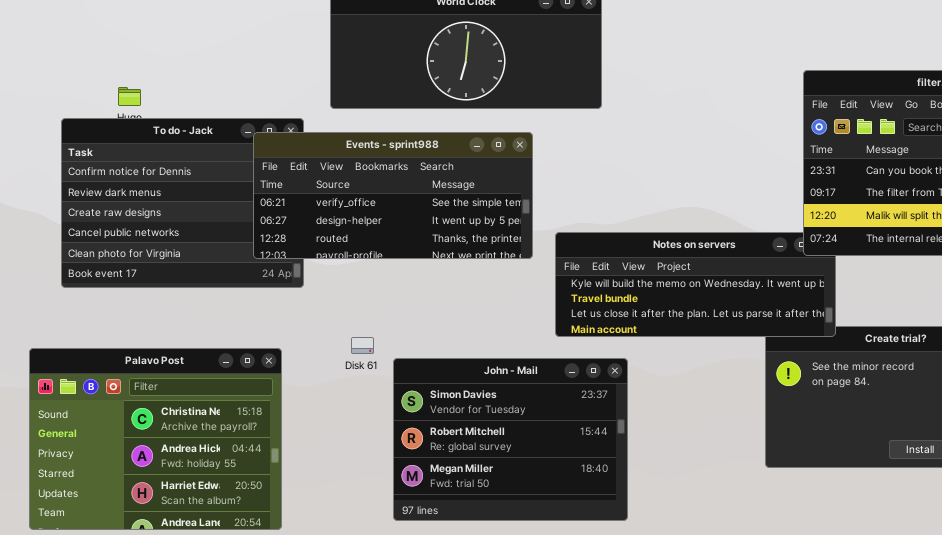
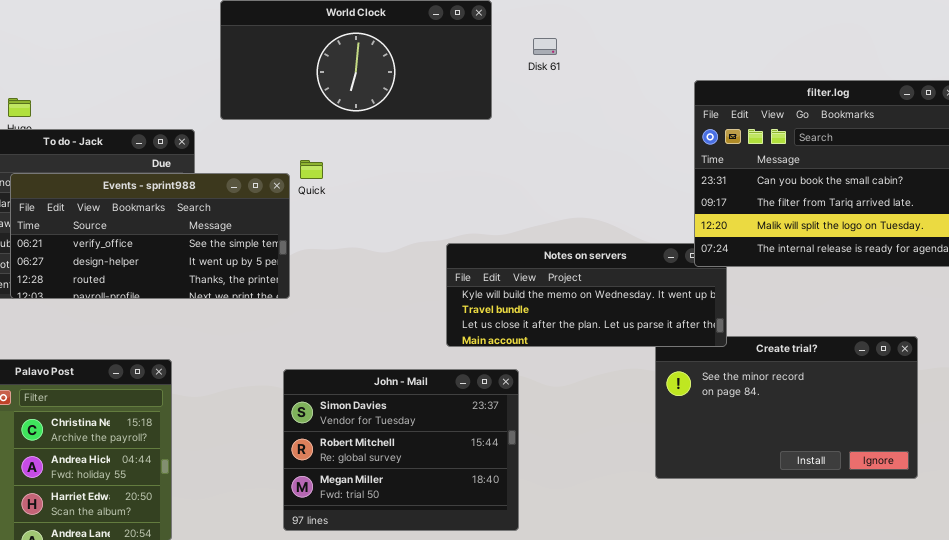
Events - sprint988: [253,132,533,259] -> [10,173,290,299], moved
Disk 61: [351,337,374,354] -> [533,38,557,55], moved

